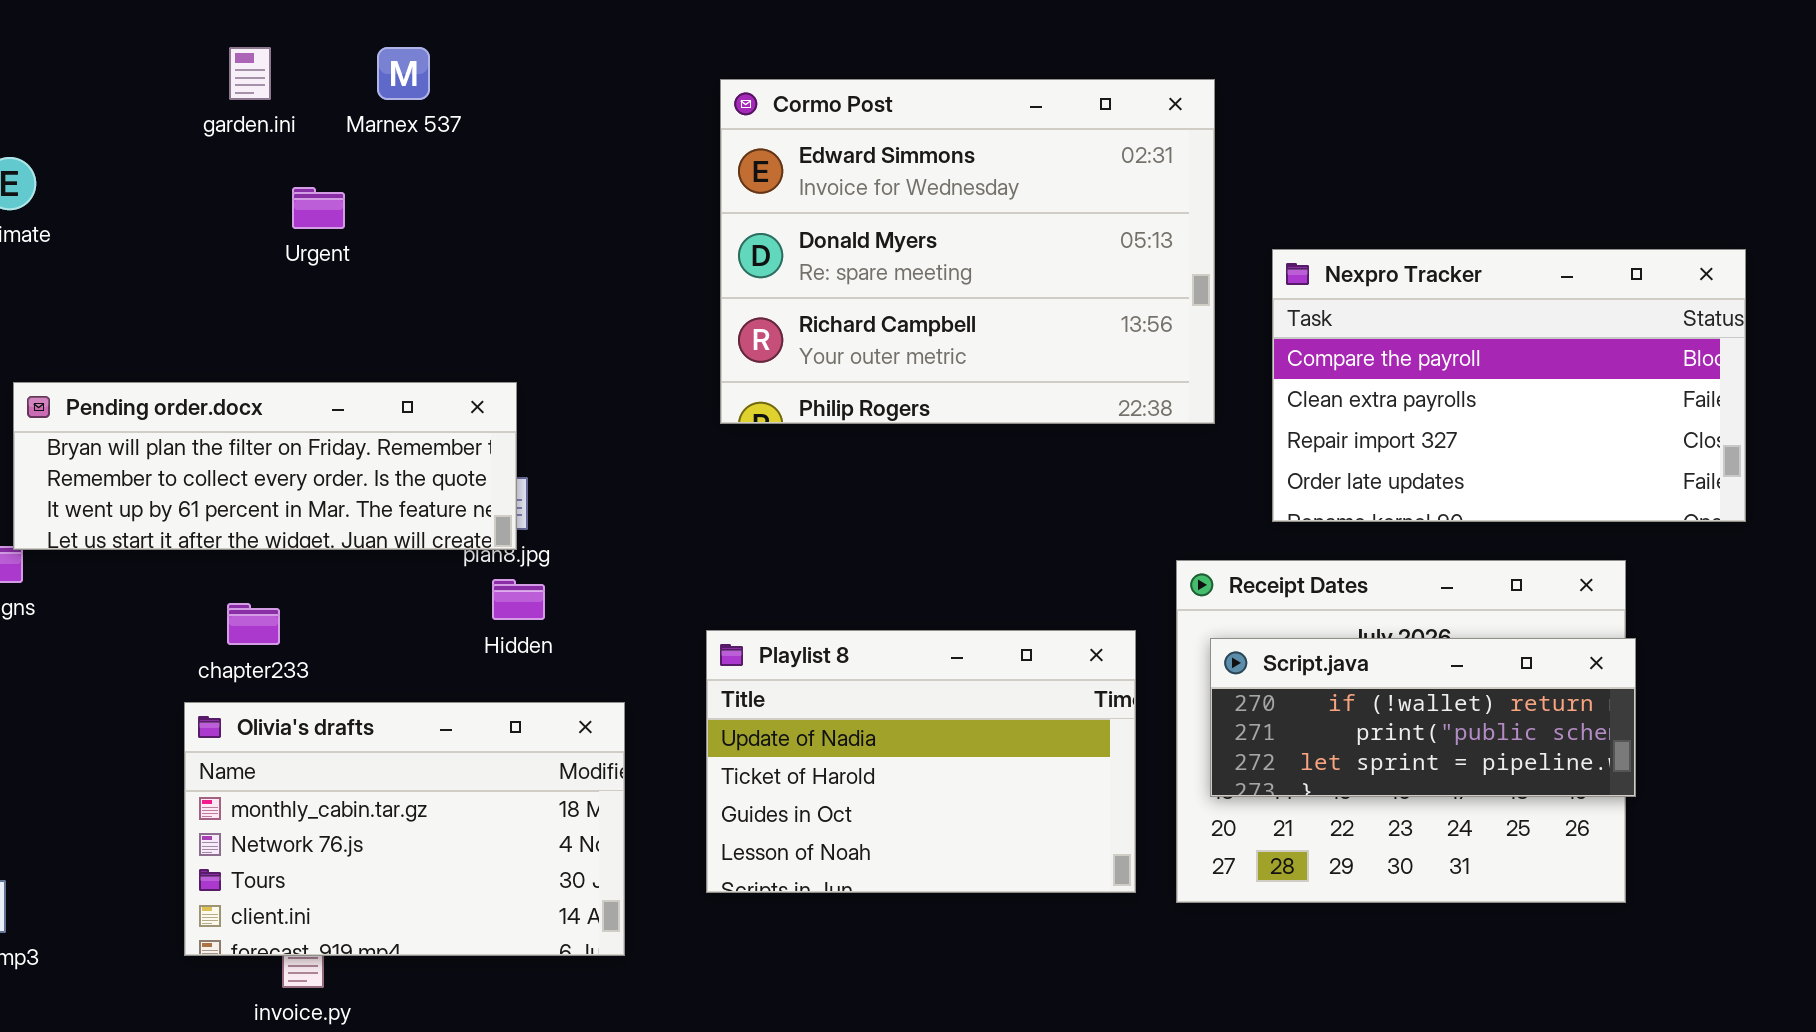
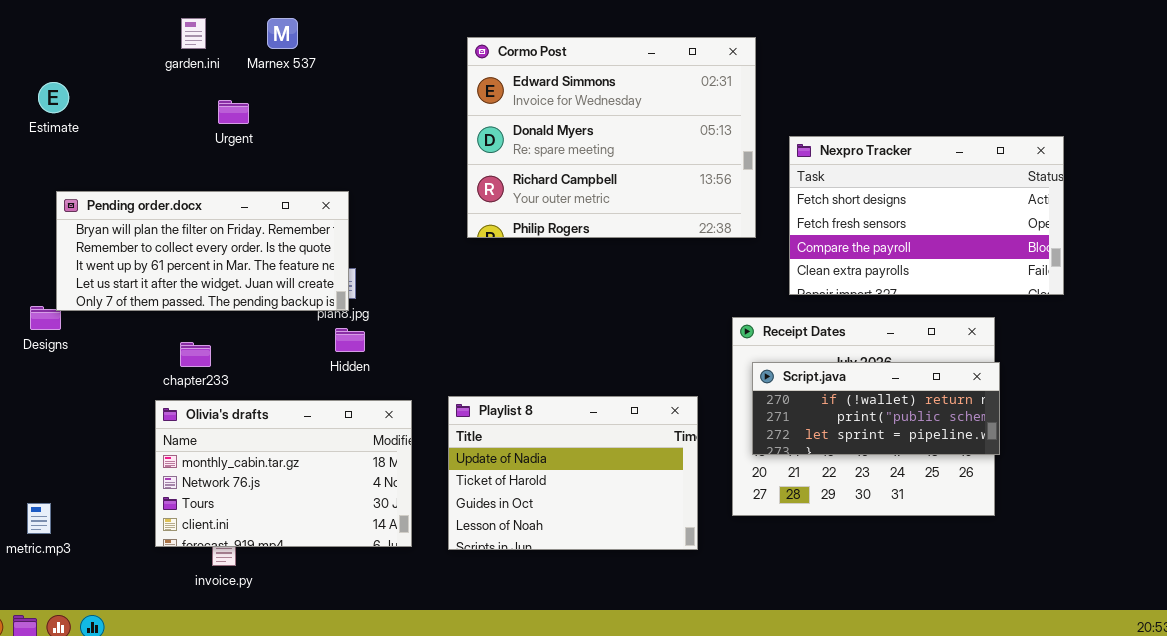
Nexpro Tracker: [1272,249,1746,522] -> [789,136,1064,295], scrolled up 2 rows
Pending order.docx: [13,382,517,550] -> [56,191,349,311], resized
Playlist 8: [706,630,1136,893] -> [448,396,698,550], moved

